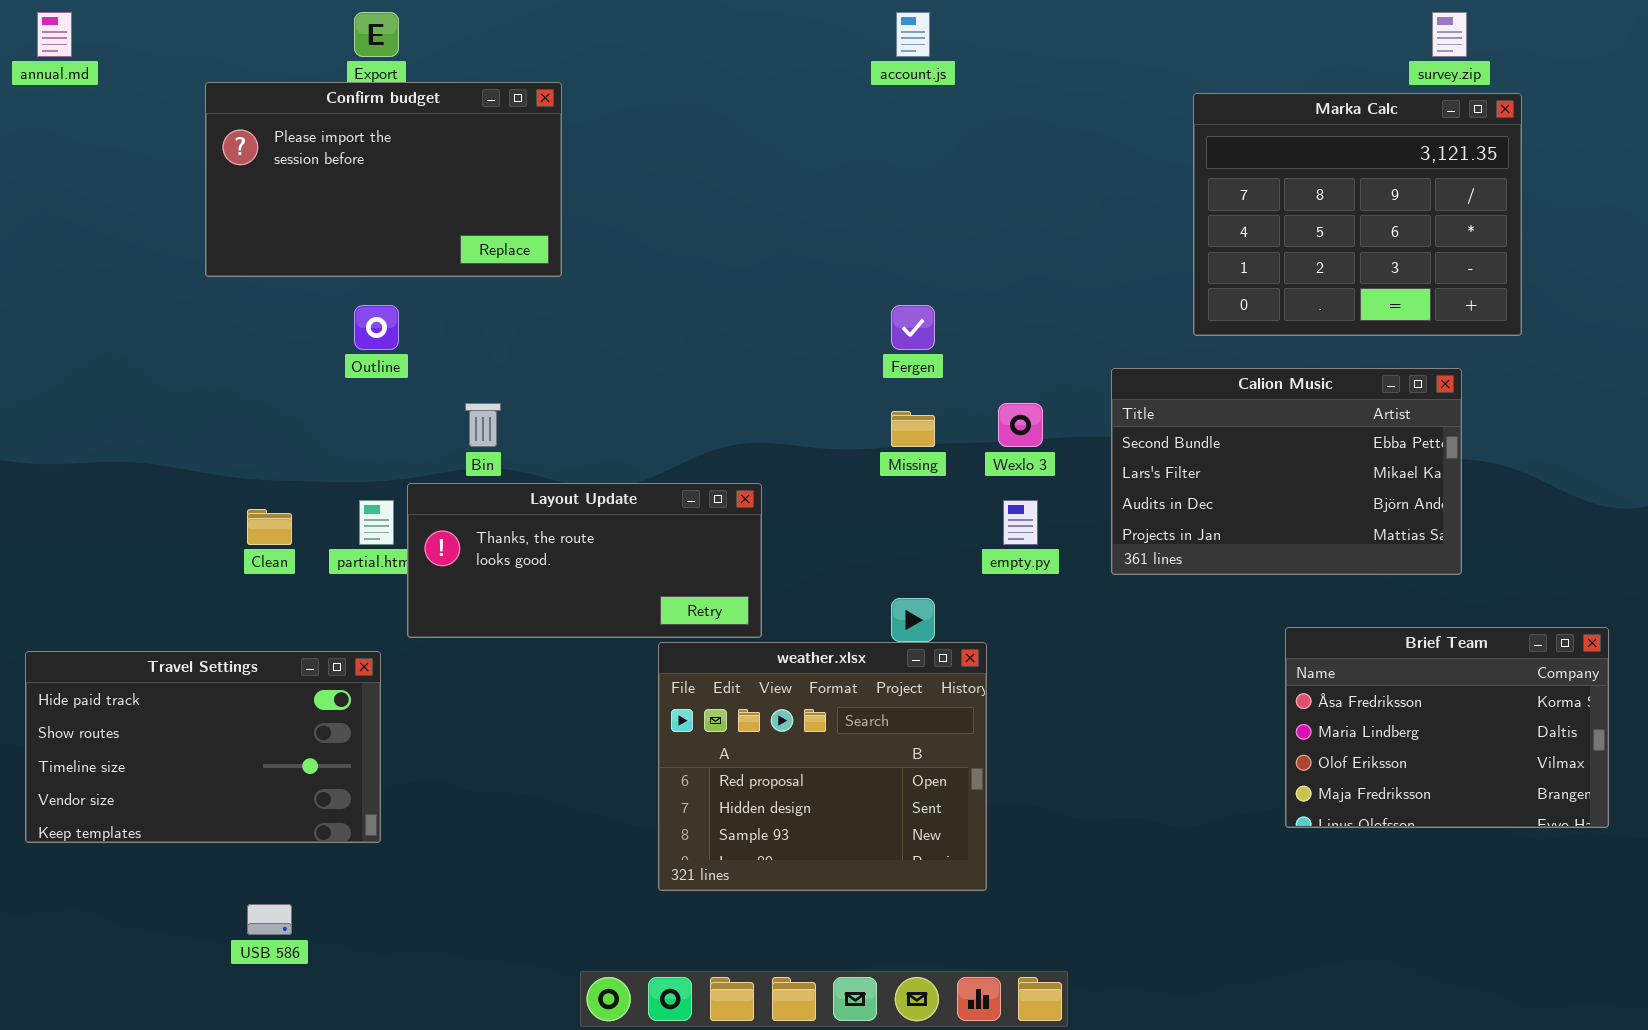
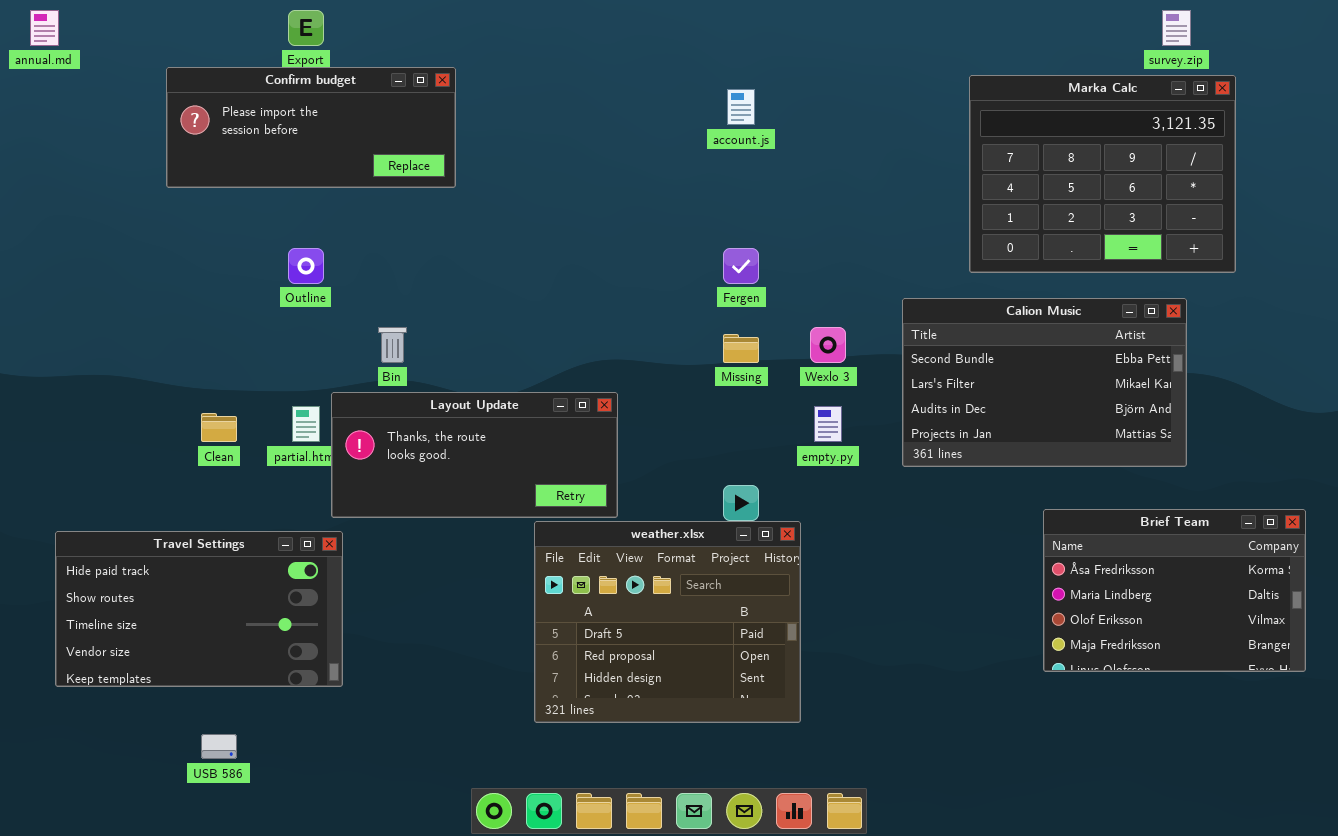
account.js: [896,12,930,57] -> [727,89,755,125], moved
Confirm budget: [205,82,562,277] -> [166,67,456,188], resized
weather.xlsx: [658,642,987,891] -> [534,521,801,723], scrolled up 1 row
Travel Settings: [25,651,381,843] -> [55,531,343,687], moved

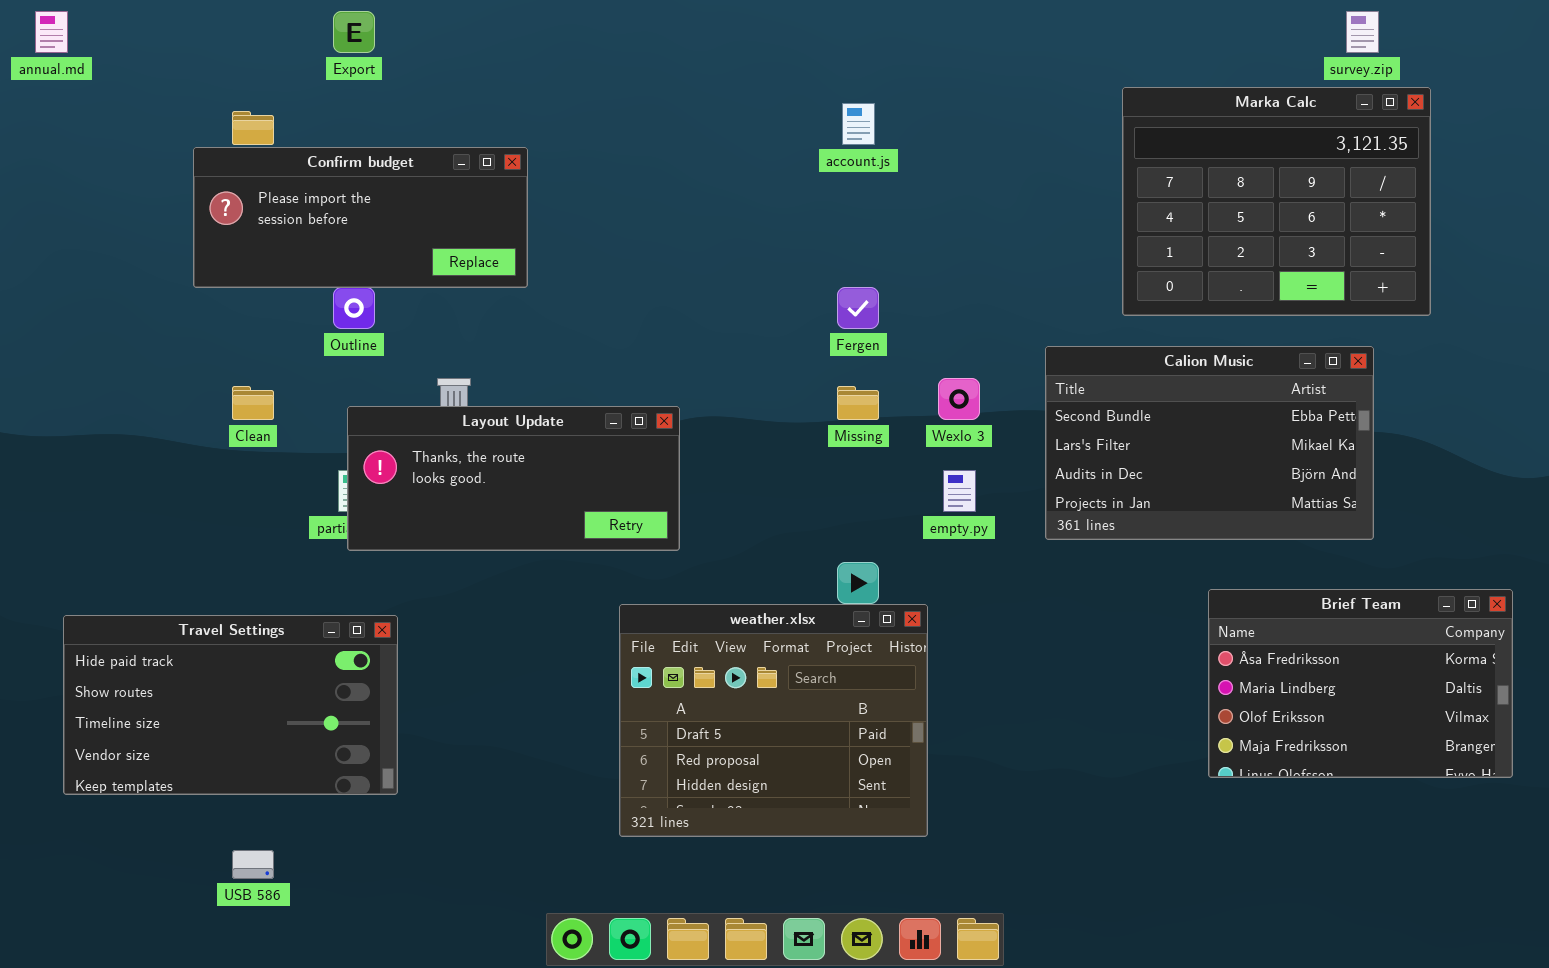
Confirm budget: [166,67,456,188] -> [193,147,528,288], moved
Layout Update: [331,392,618,518] -> [347,406,680,551], moved
Clean: [201,413,237,442] -> [232,386,274,420], moved

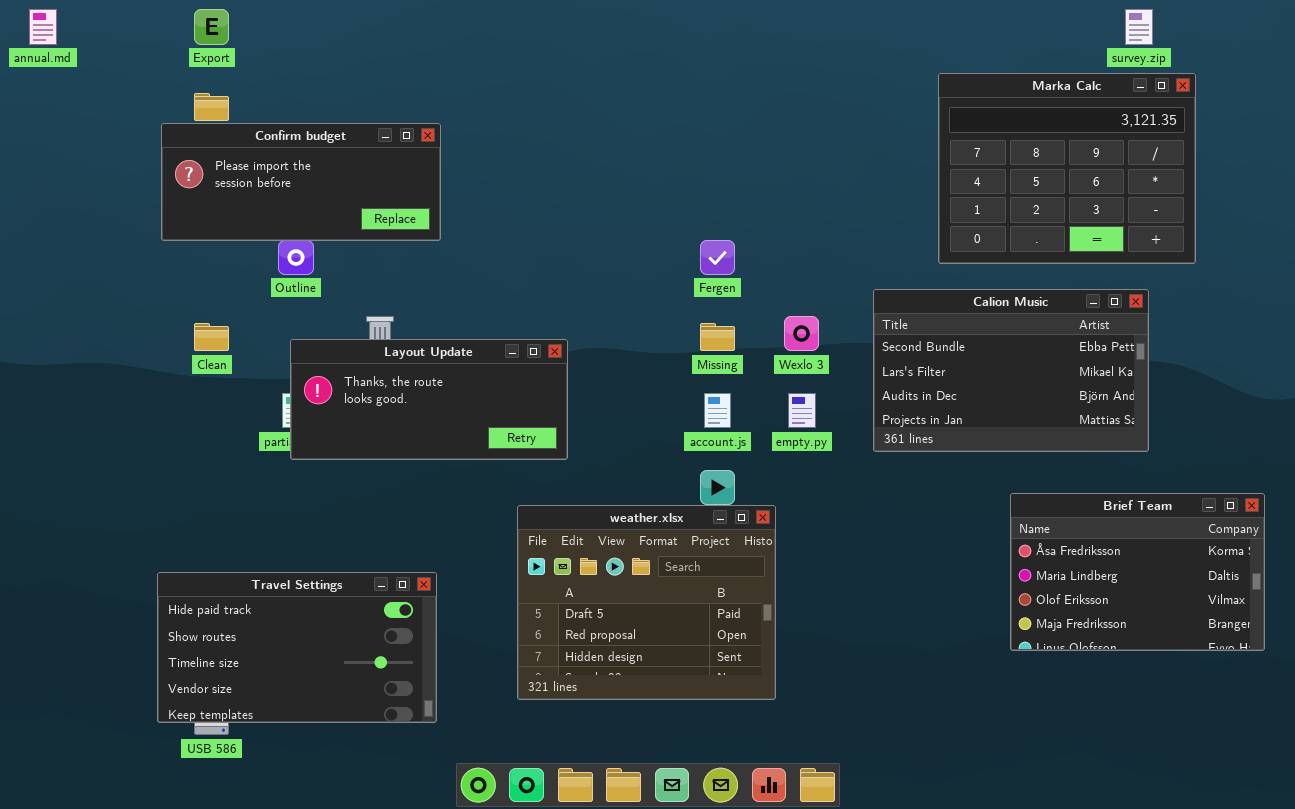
Export: [333,11,375,53] -> [194,9,229,45], moved
account.js: [842,103,875,145] -> [704,393,731,428], moved
Travel Settings: [63,615,398,795] -> [157,572,437,723], moved

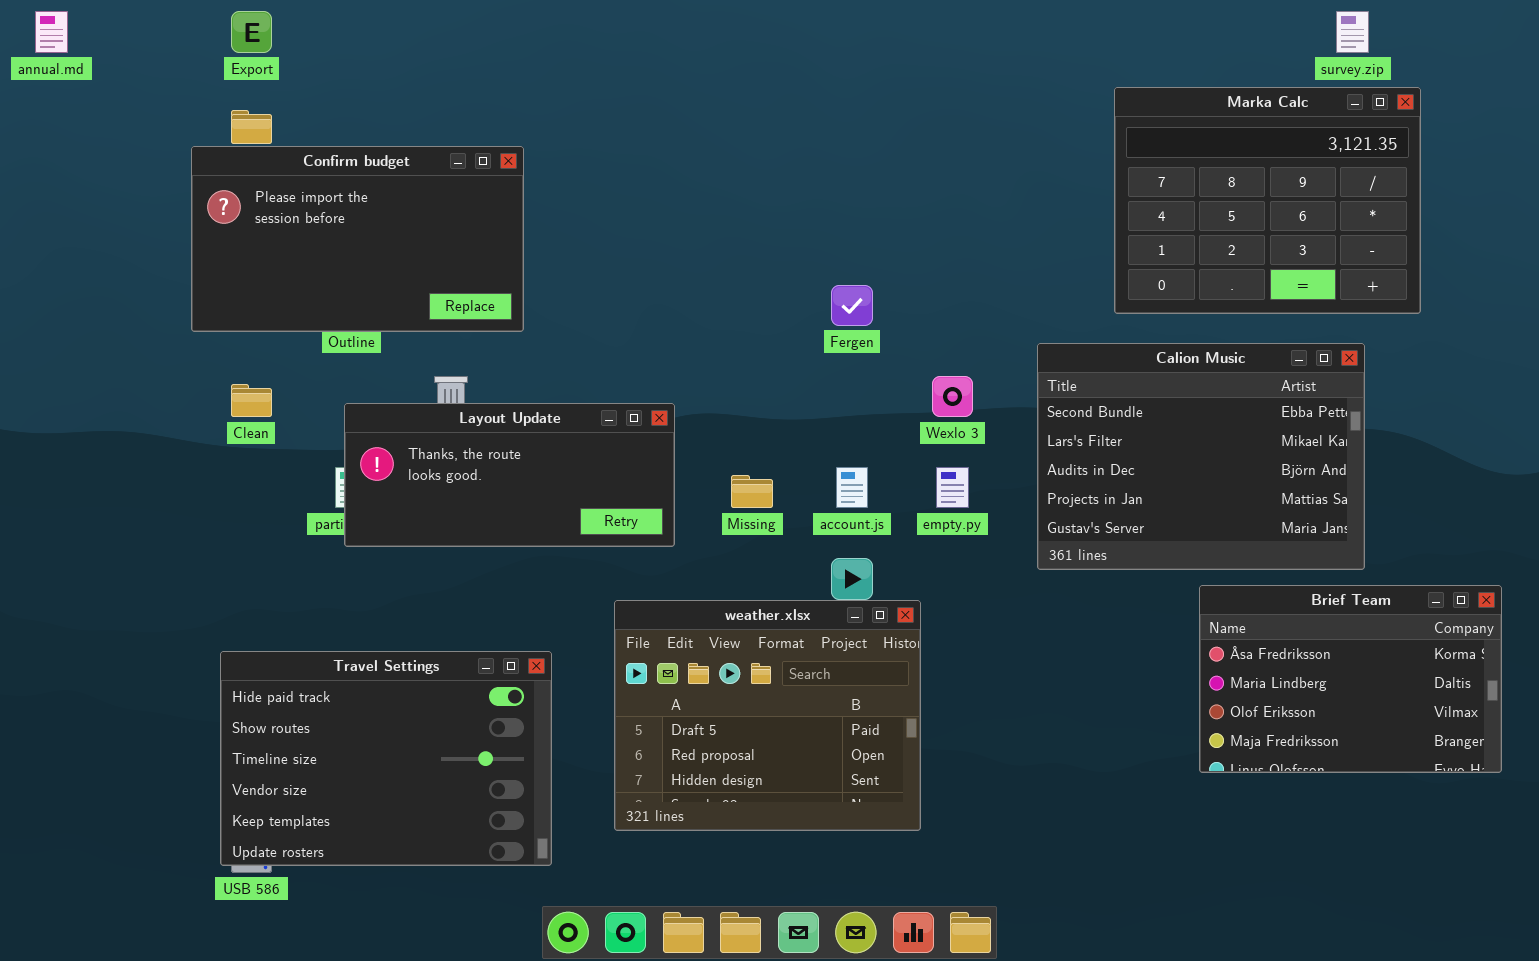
Confirm budget: [161,123,441,241] -> [191,146,524,332], resized
Calion Music: [873,289,1149,452] -> [1037,343,1365,570], resized
Missing: [700,323,735,351] -> [731,475,773,508], moved
Travel Settings: [157,572,437,723] -> [220,651,552,866], moved, resized

